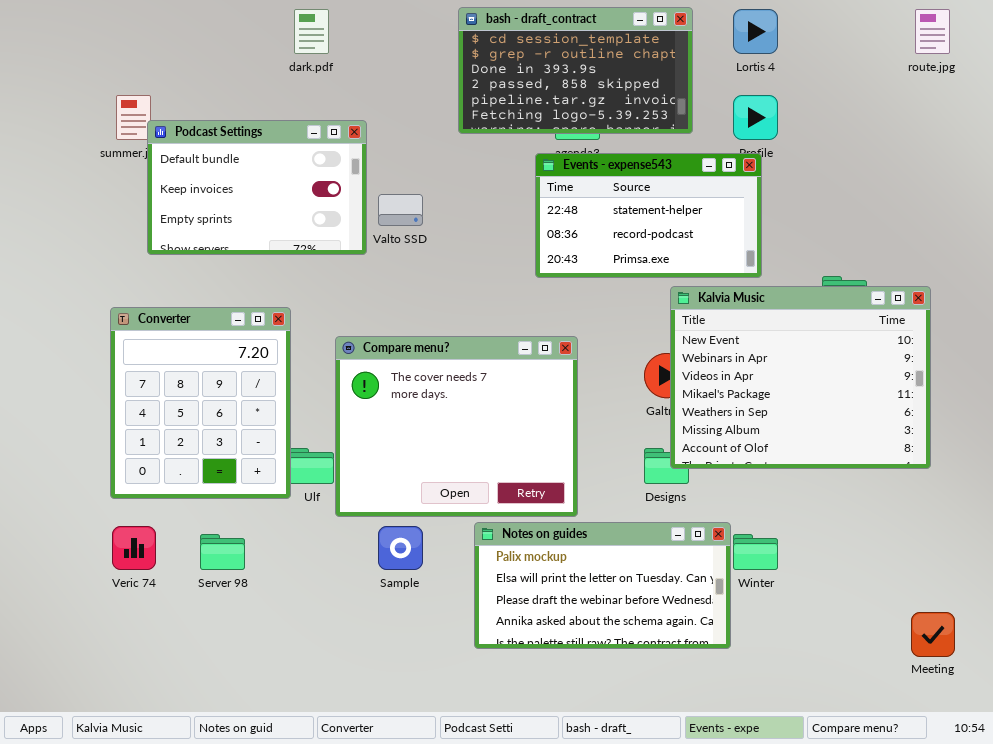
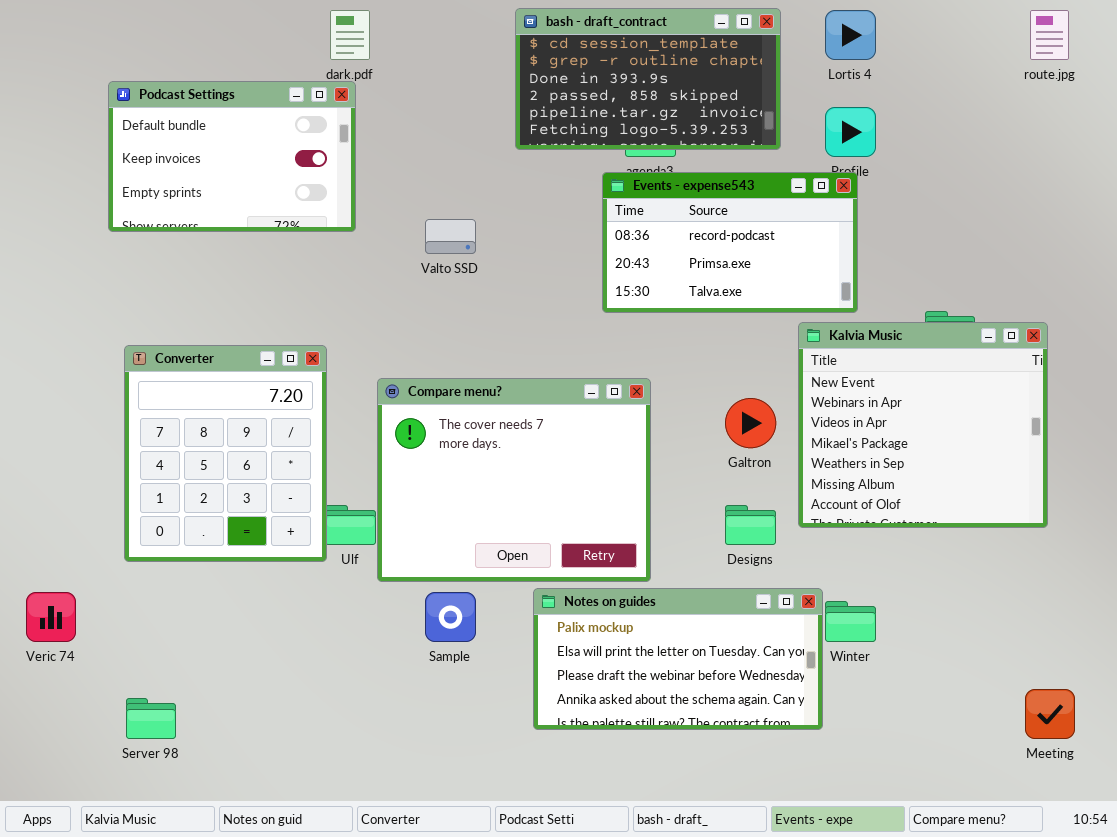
Podcast Settings: [147,120,367,255] -> [108,81,356,232], moved
Events - expense543: [535,153,762,278] -> [602,172,858,313], scrolled down 1 row
Kalvia Music: [670,286,931,469] -> [798,322,1048,528], resized
Veric 74: [112,526,156,570] -> [26,592,76,642], moved
Server 98: [200,534,245,570] -> [126,698,176,739], moved

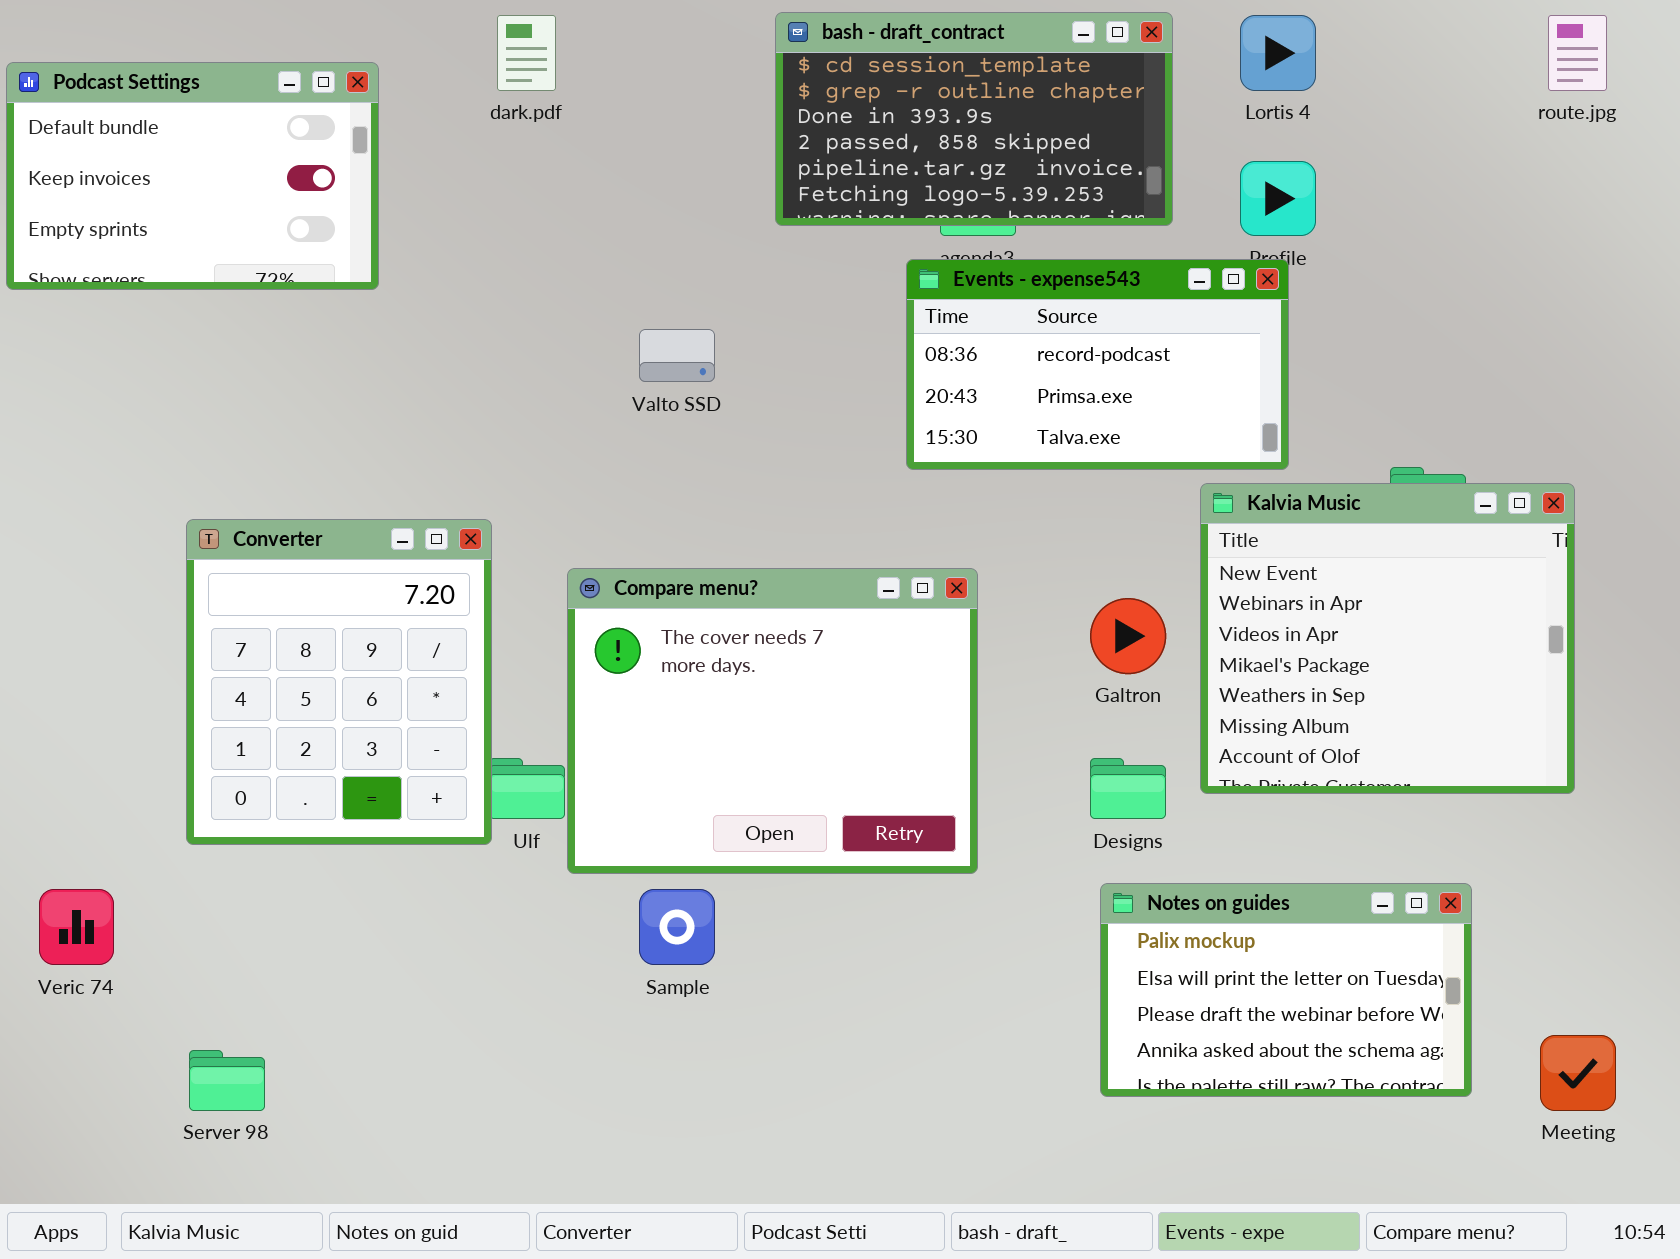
Podcast Settings: [108,81,356,232] -> [6,62,379,290], moved
Notes on guides: [533,588,823,730] -> [1100,883,1472,1097], moved, resized

